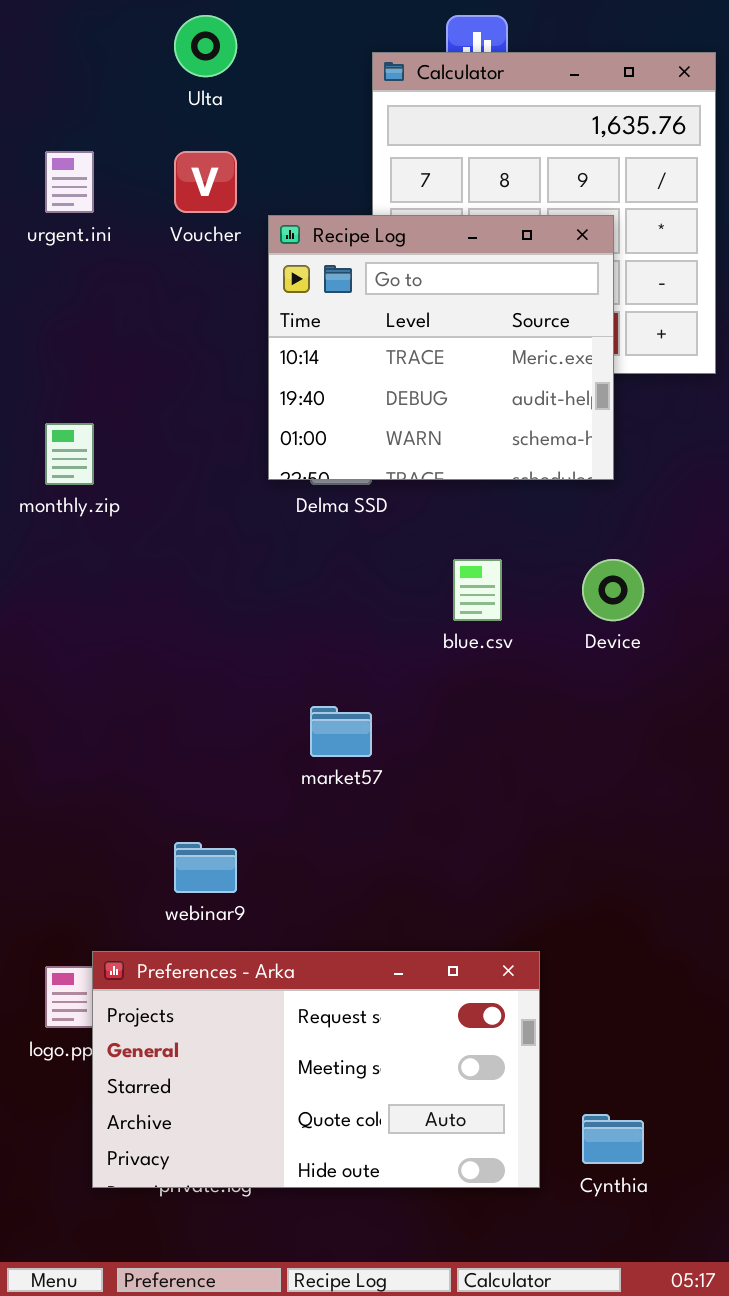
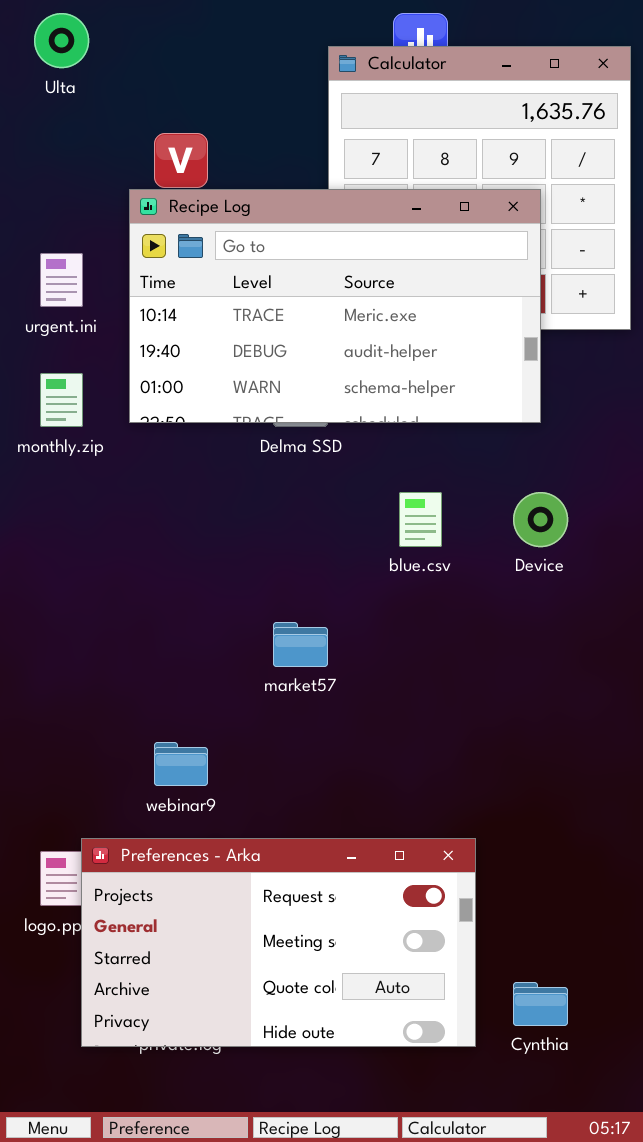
Ulta: [174,15,237,77] -> [34,13,89,68], moved
urgent.ini: [45,151,94,213] -> [40,253,83,307], moved
Recipe Log: [268,215,614,480] -> [129,189,541,423], resized

